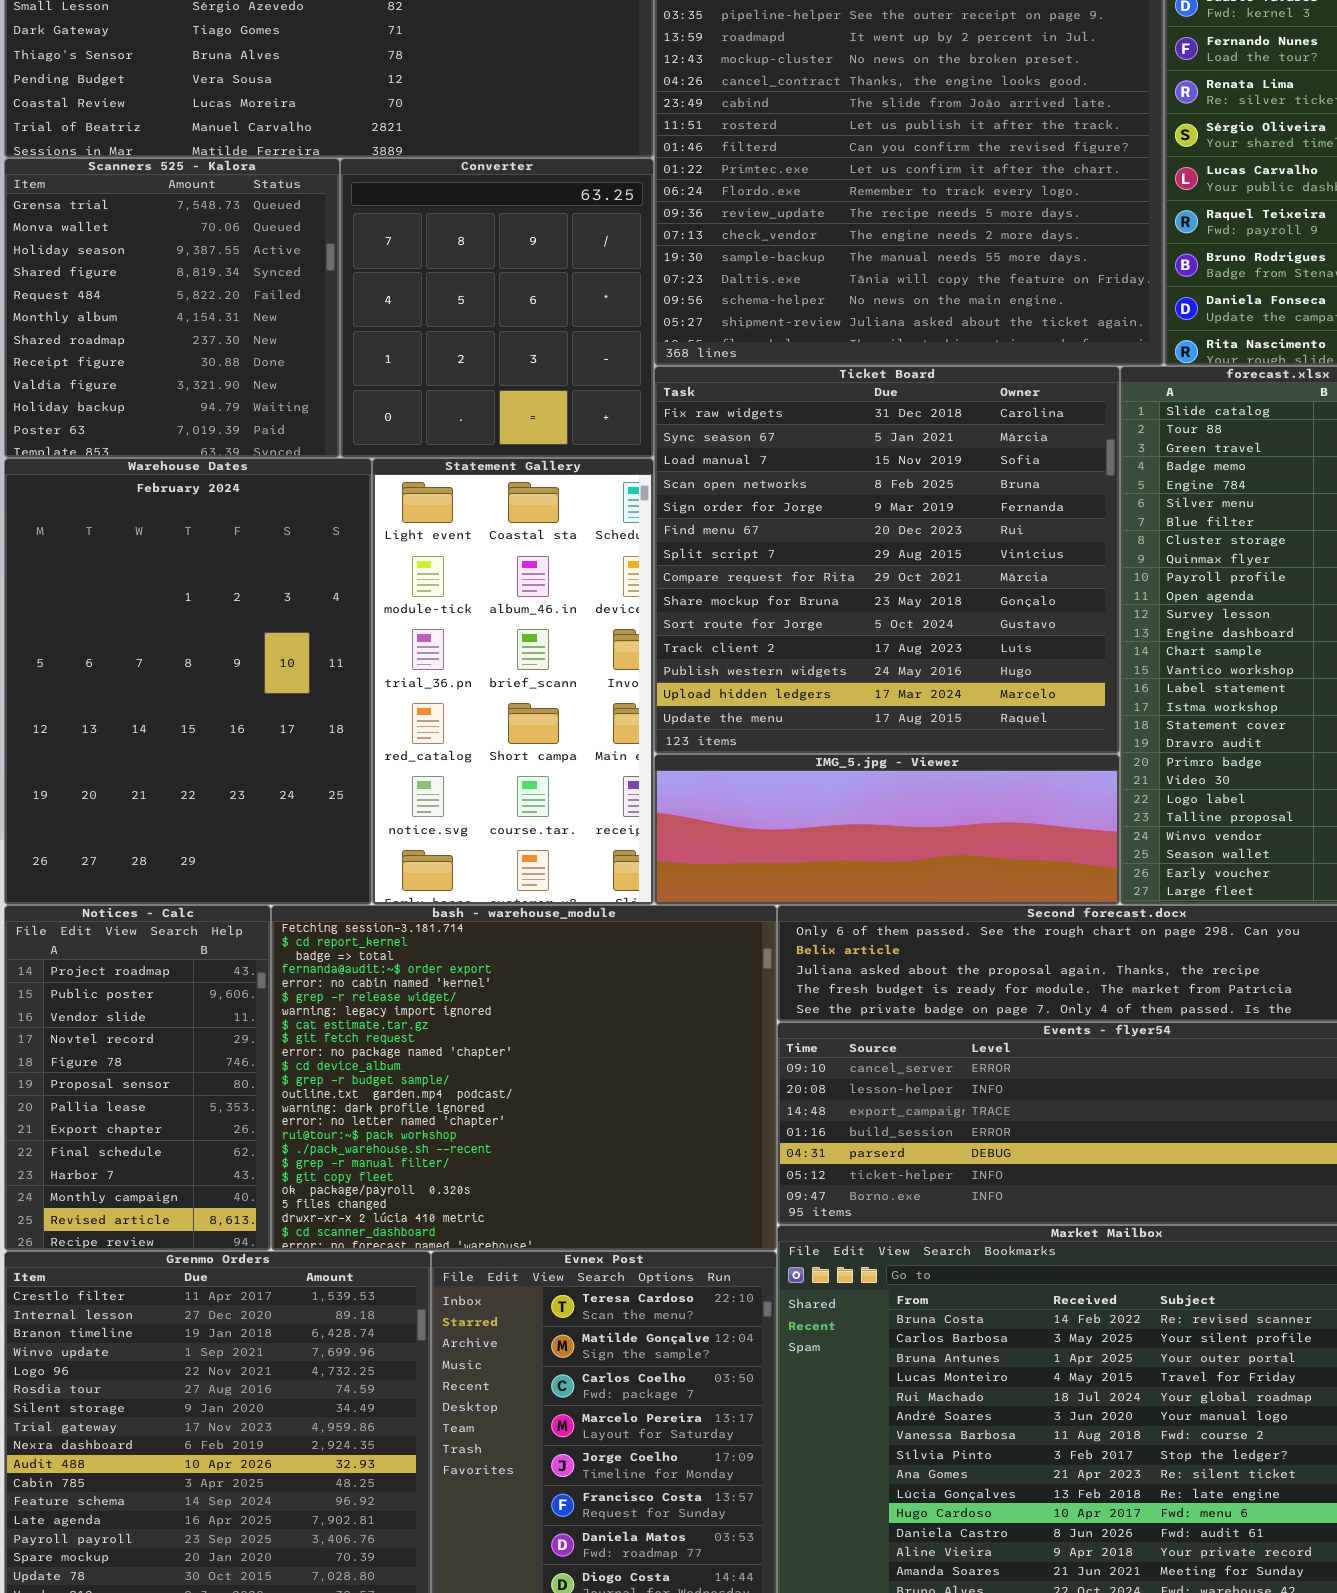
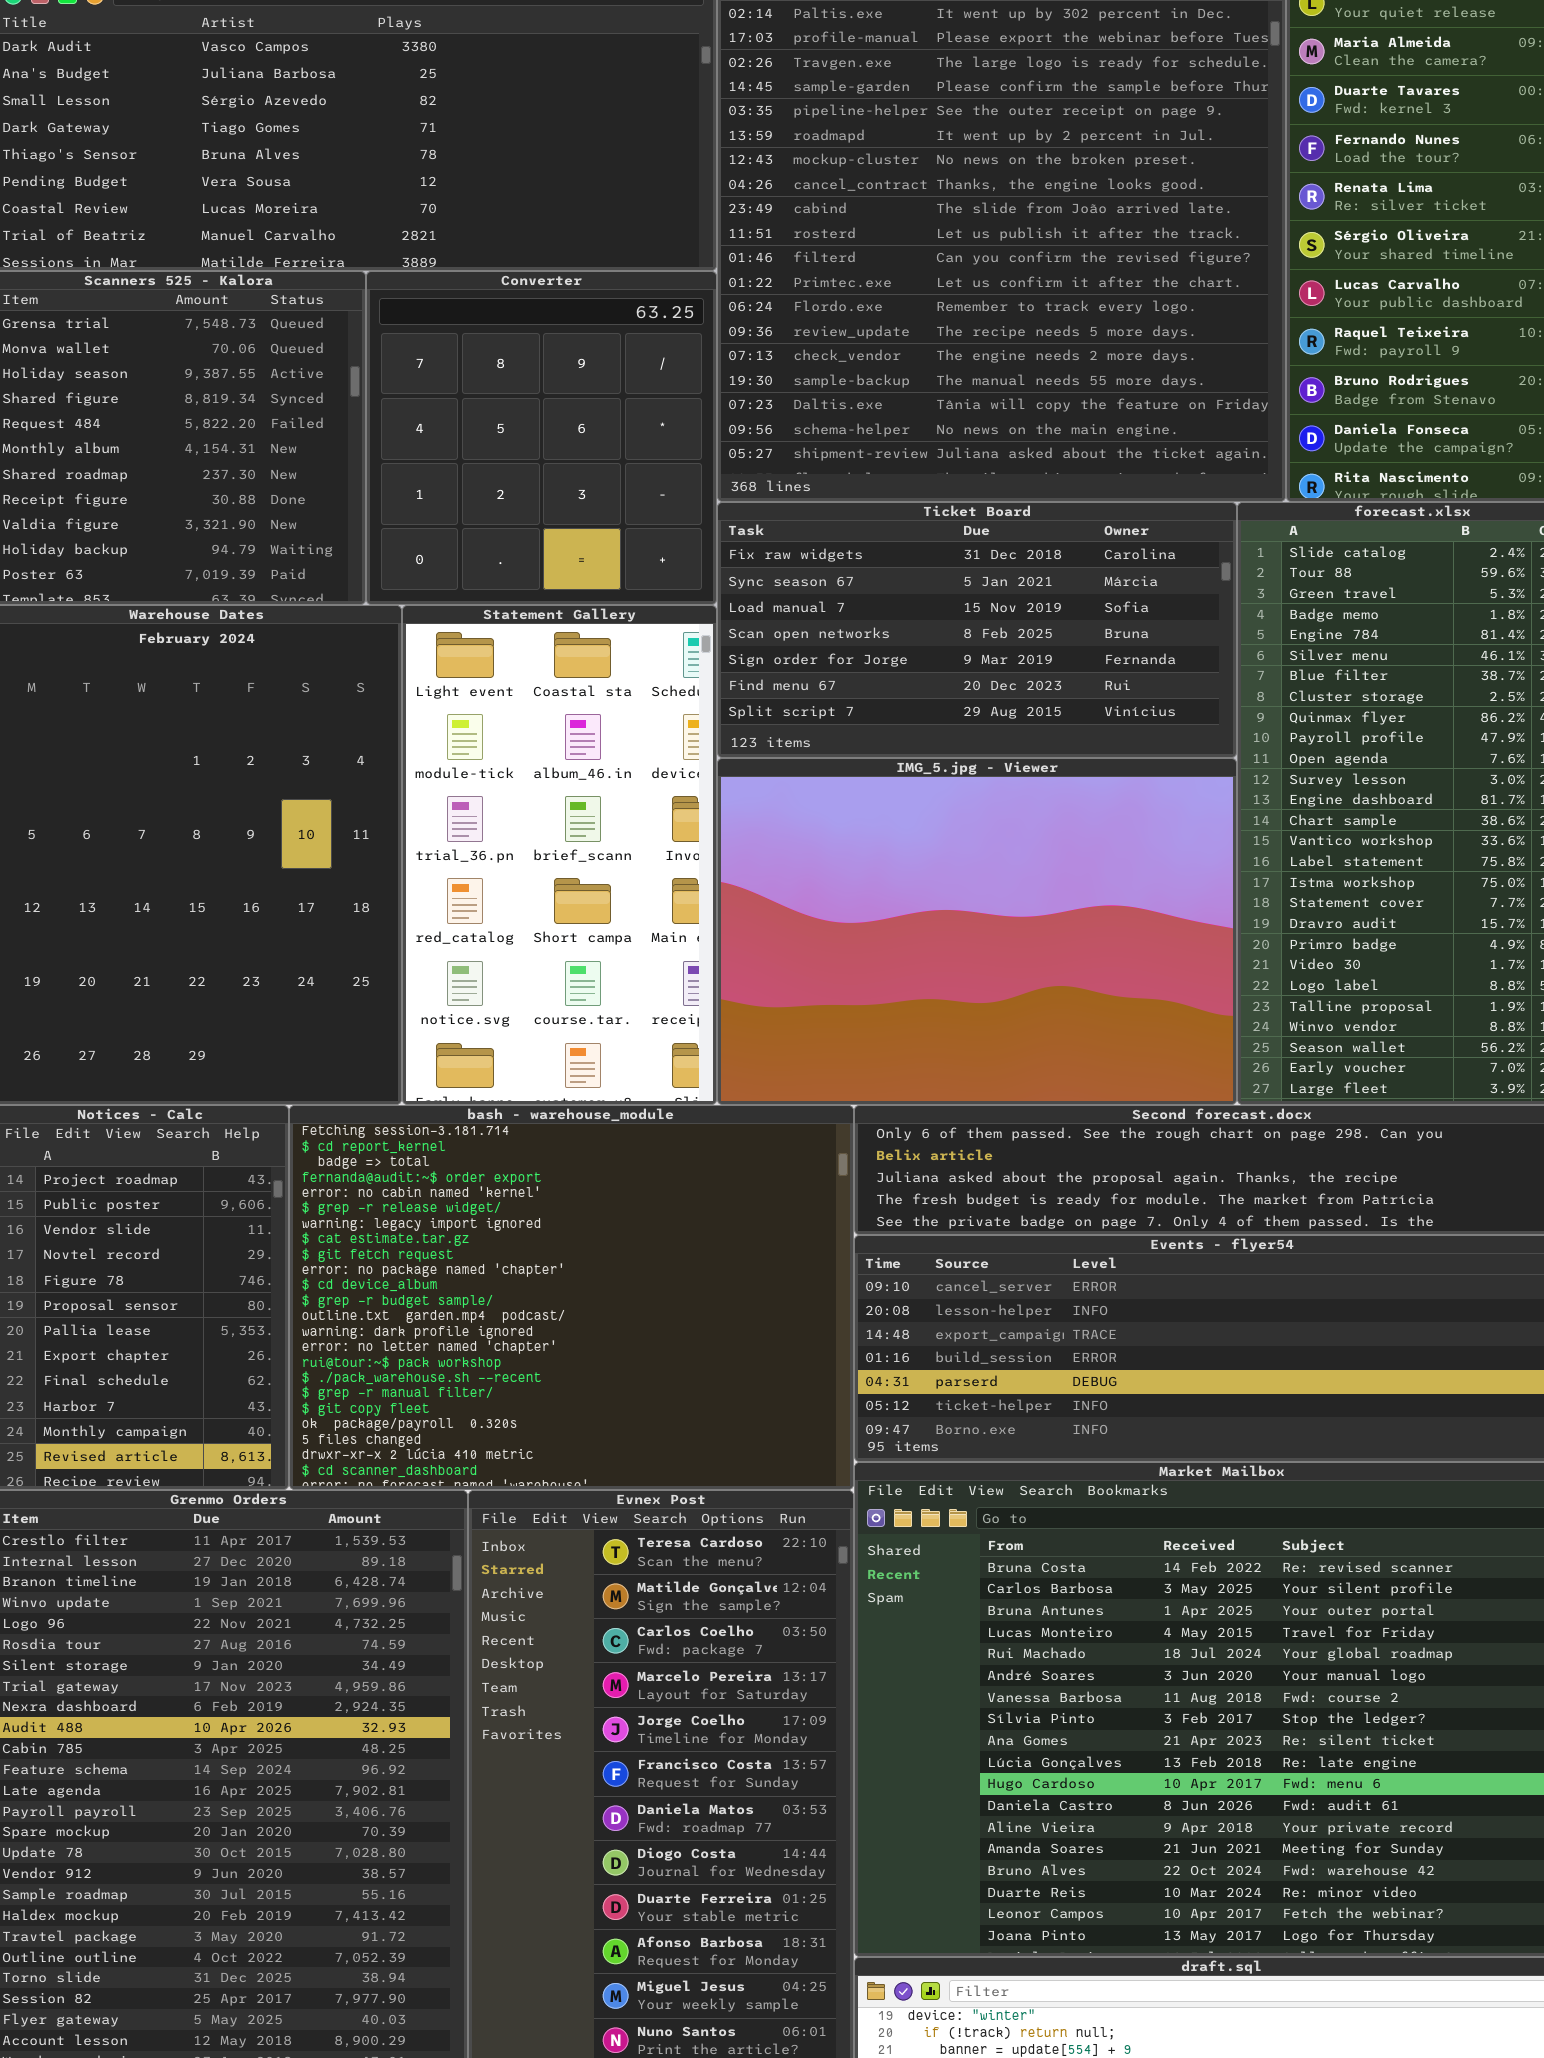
Ticket Board: [654,366,1120,754] -> [717,502,1237,758], resized
IMG_5.jpg - Viewer: [654,754,1120,905] -> [717,758,1237,1105], resized

